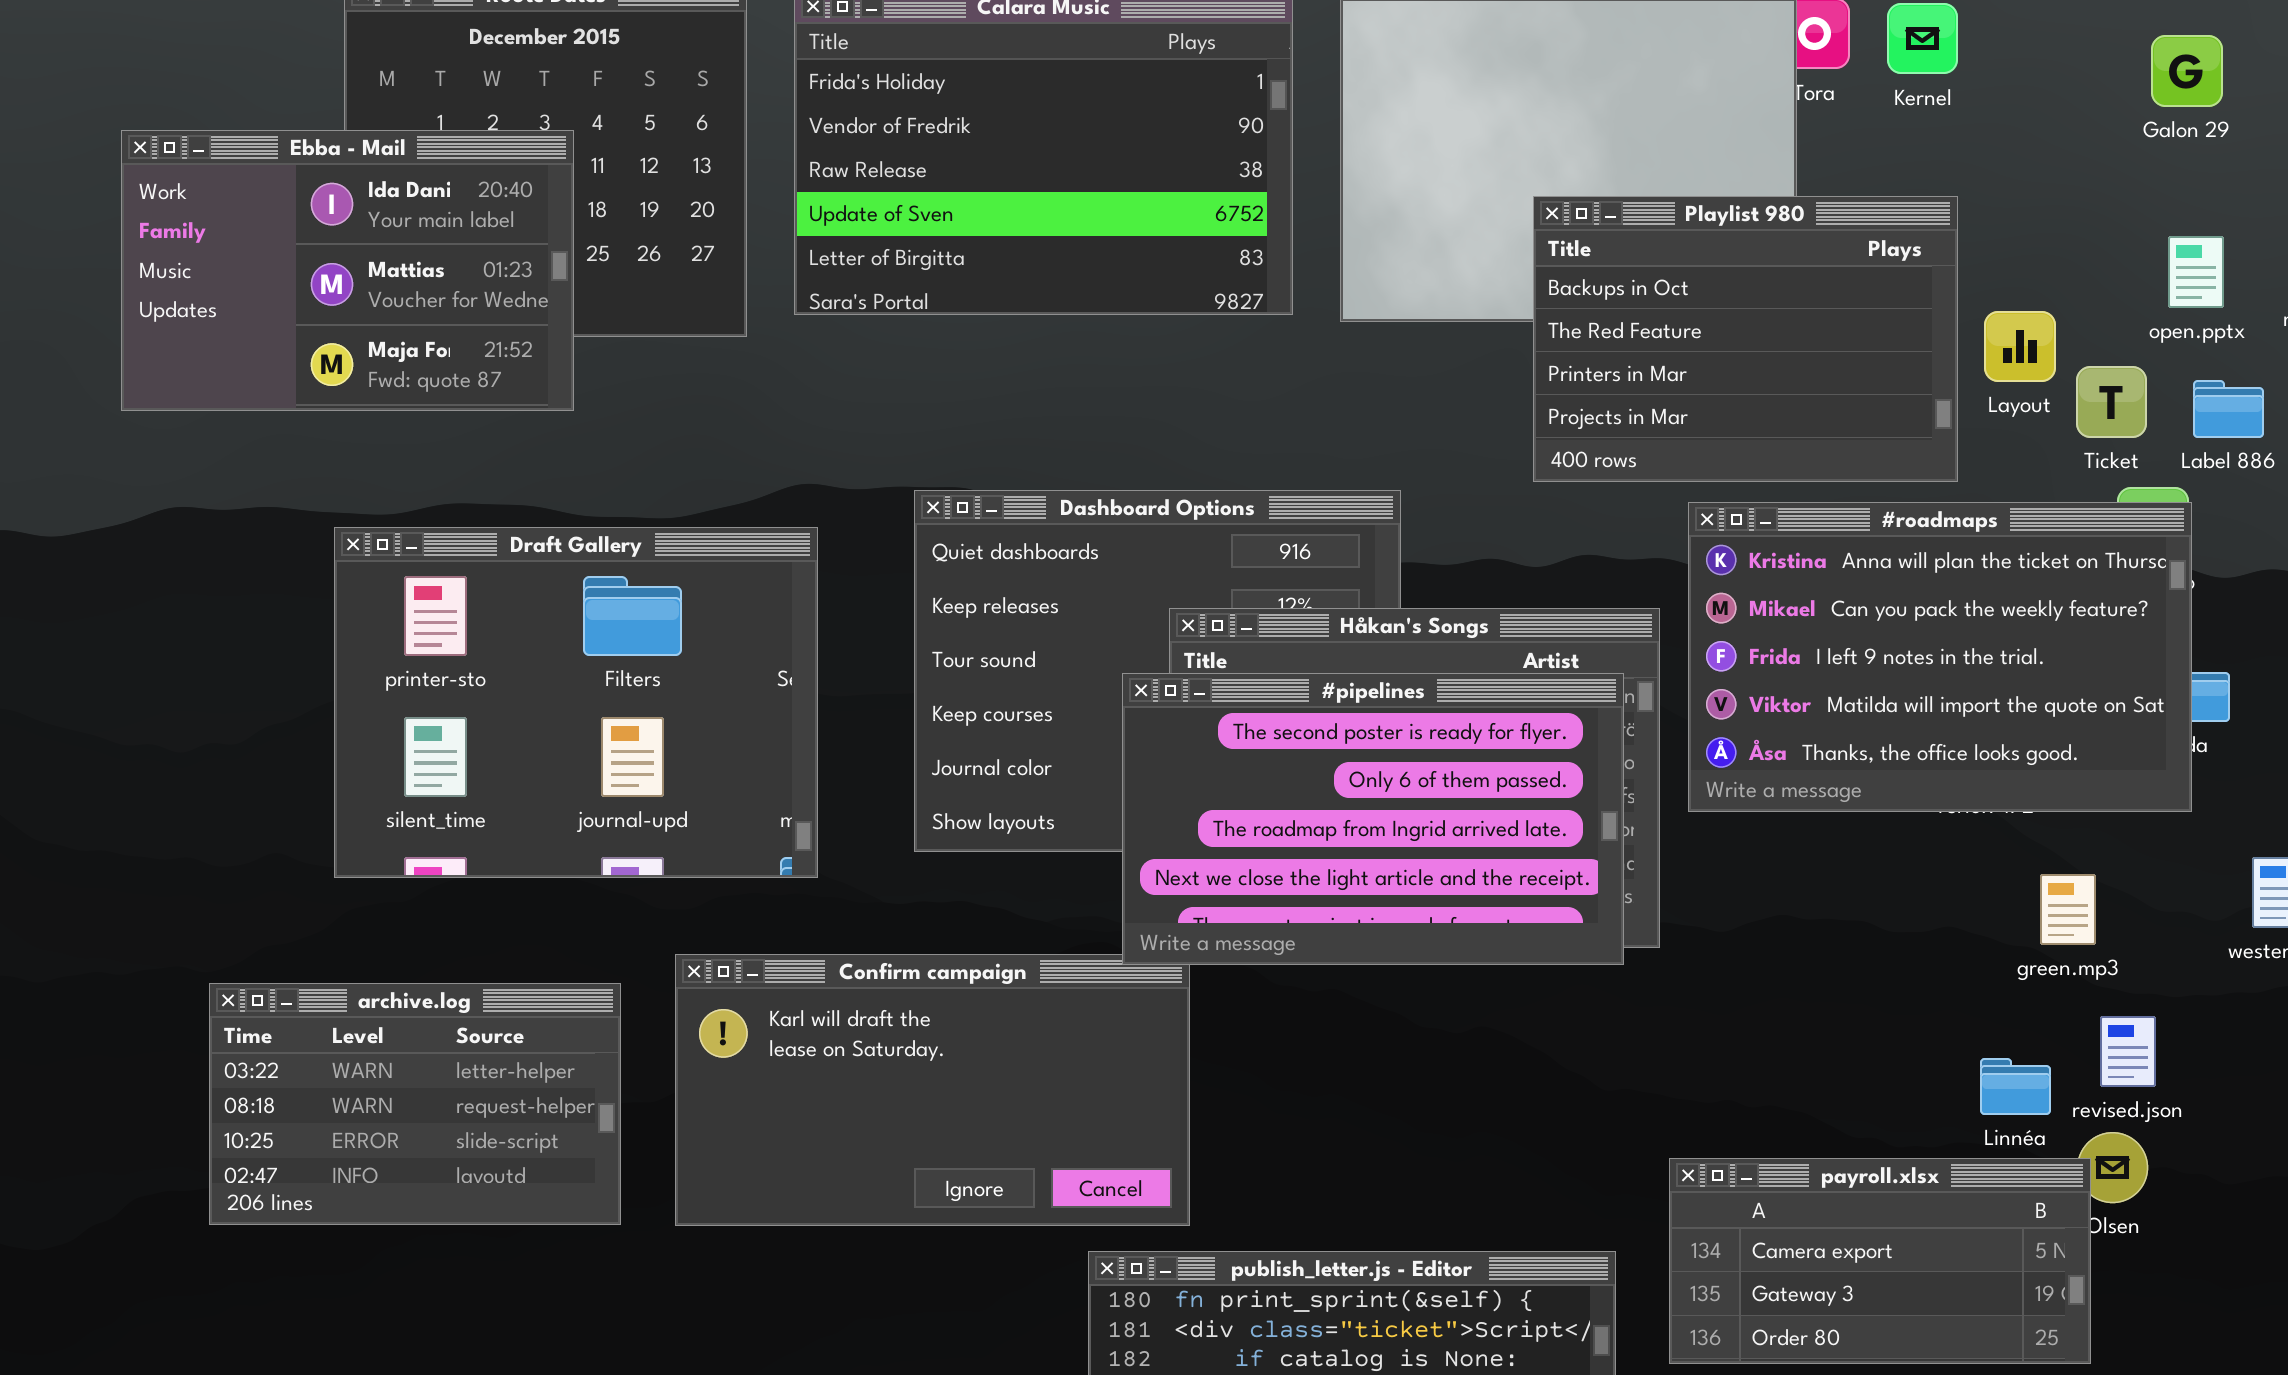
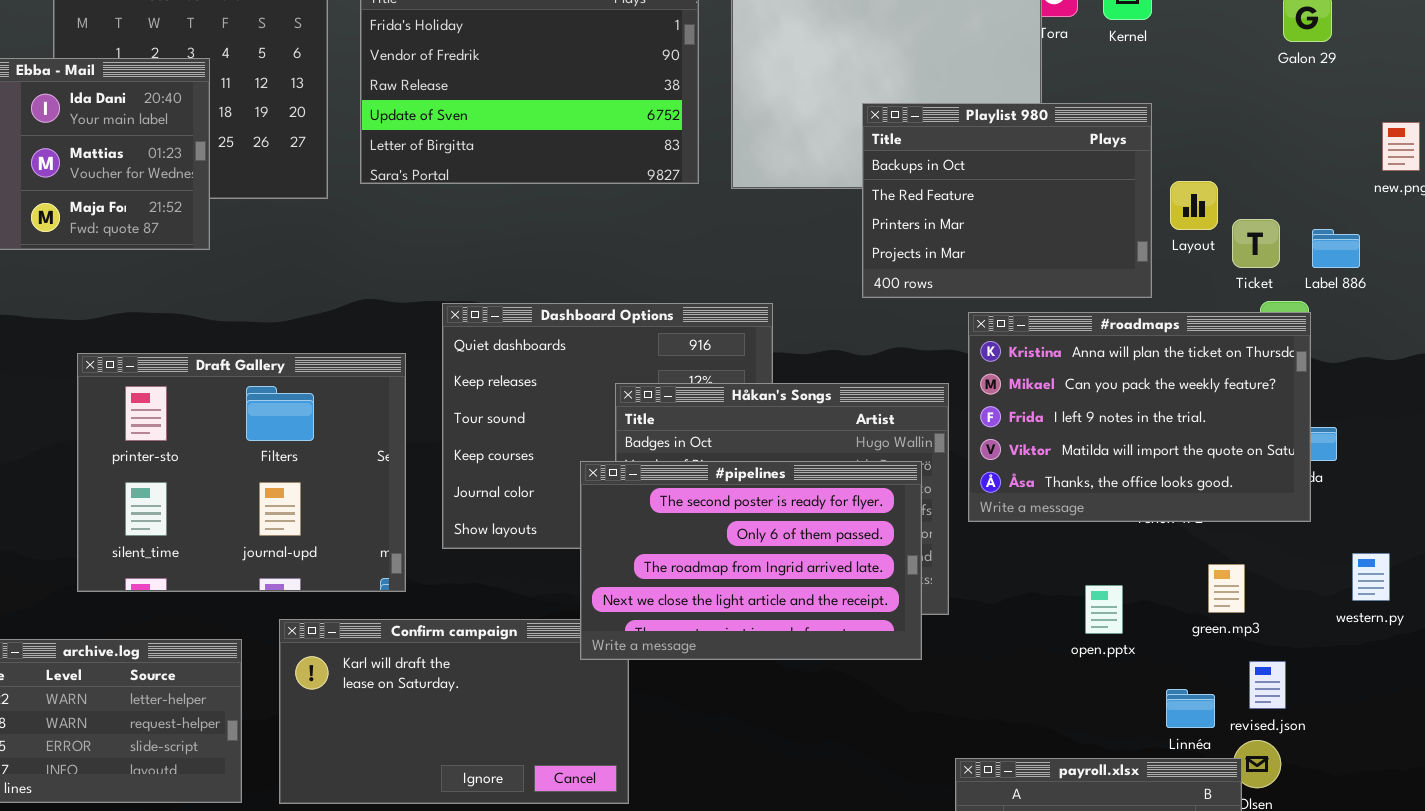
open.pptx: [2168,236,2224,308] -> [1085,585,1123,634], moved
Draft Gallery: [334,527,818,878] -> [77,353,406,592], moved
#pipelines: [1122,673,1624,965] -> [580,461,922,660], moved

